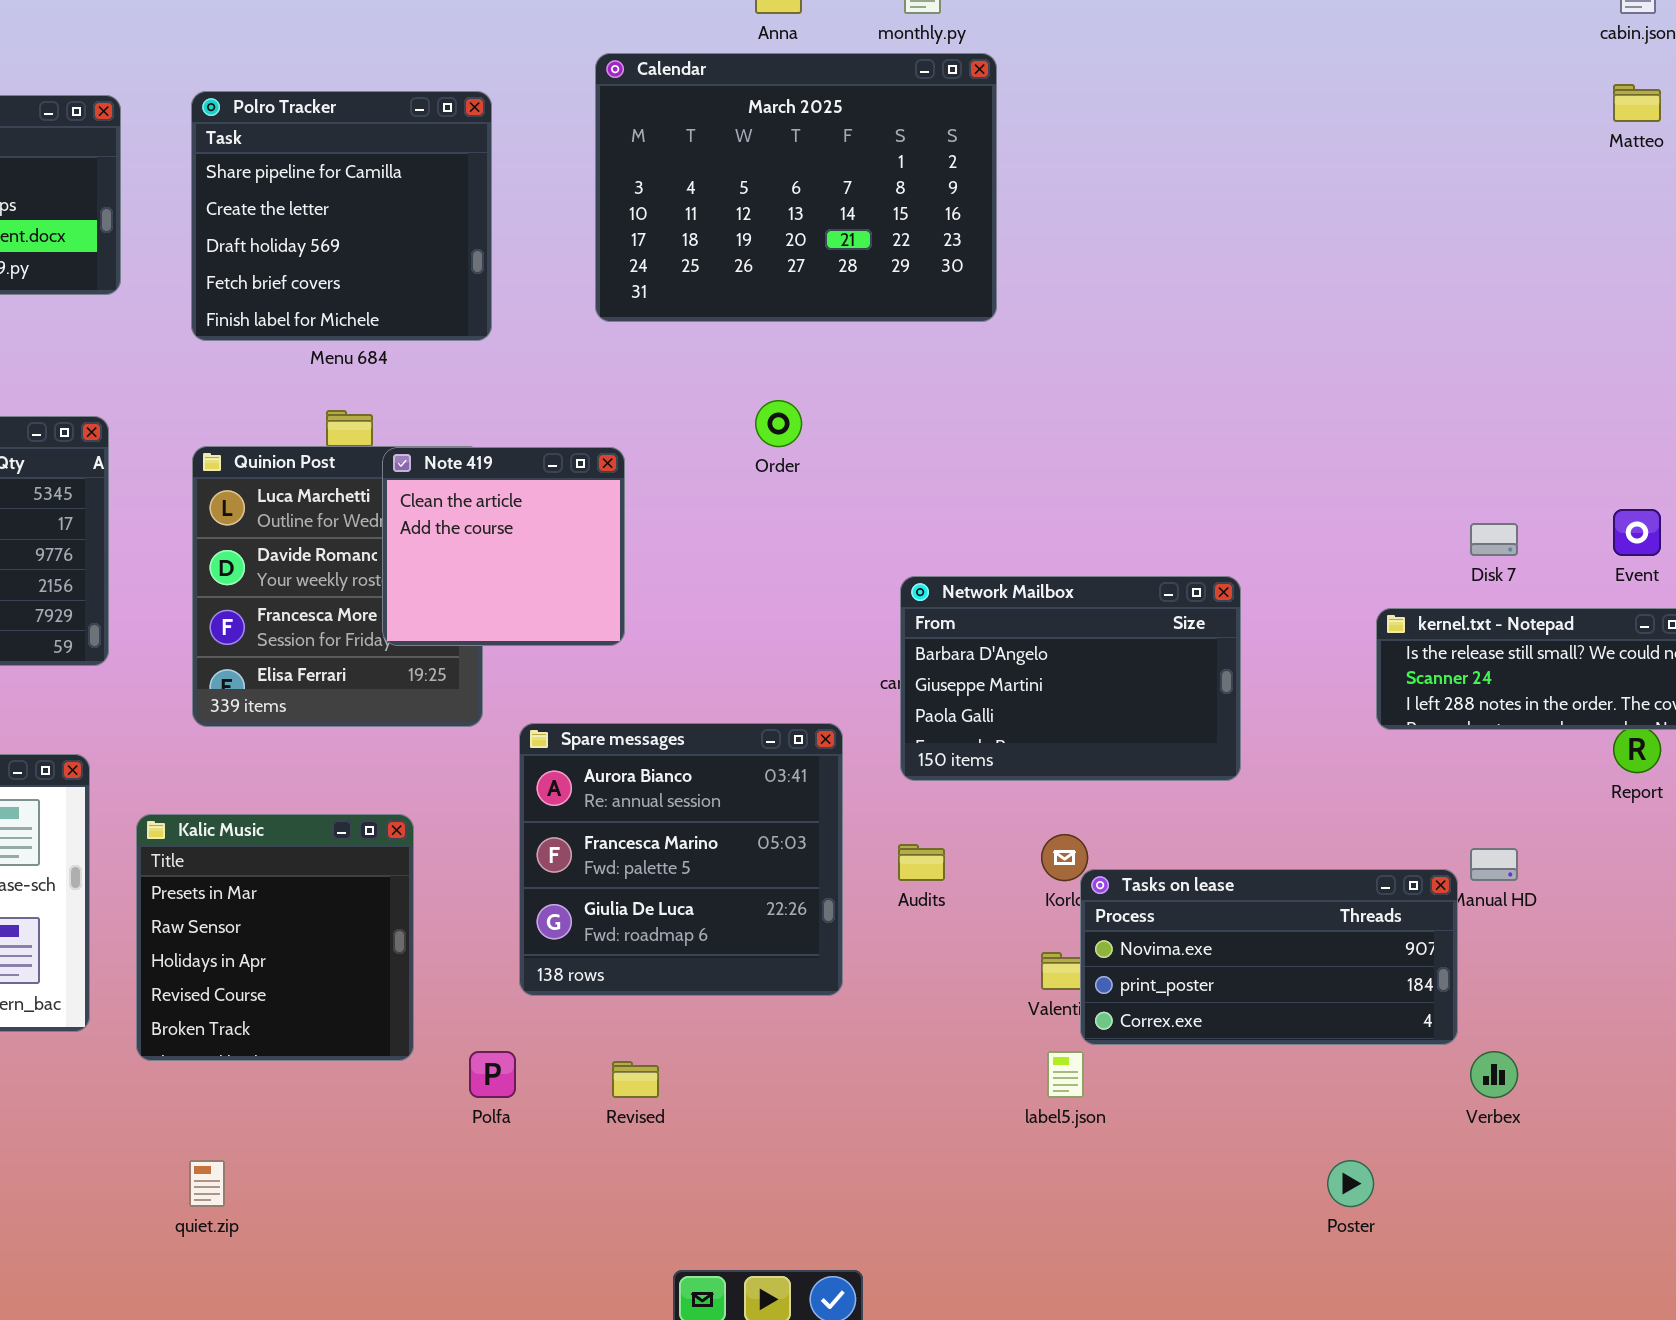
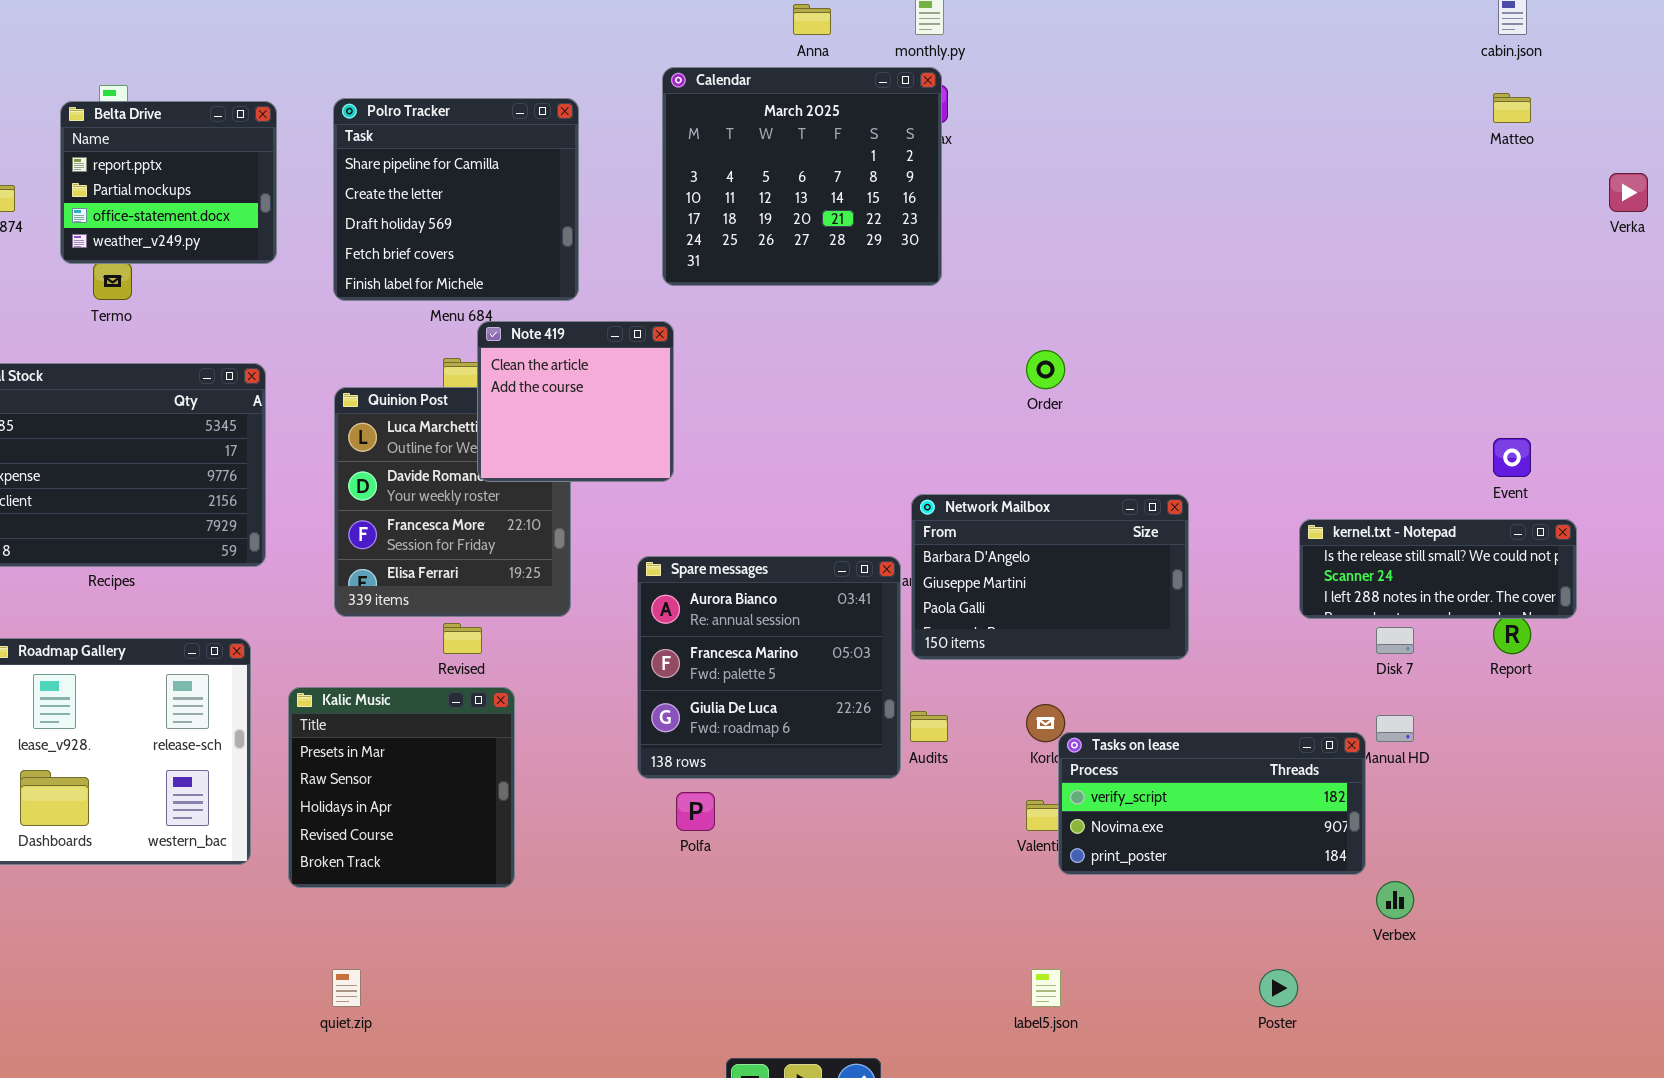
Calendar: [595,53,997,322] -> [662,67,942,286], resized
Order: [755,400,802,447] -> [1026,350,1065,389], moved
Note 419: [382,447,625,646] -> [477,321,674,482], moved
Disk 7: [1470,523,1518,556] -> [1376,627,1414,654], moved
Spare messages: [519,723,843,996] -> [637,556,901,779], moved
Tasks on lease: [1080,869,1458,1045] -> [1058,732,1366,875], scrolled up 1 row
Polfa: [469,1051,516,1098] -> [676,792,715,831], moved
label5.json: [1047,1051,1084,1098] -> [1031,969,1061,1007], moved
Revised: [612,1061,659,1098] -> [443,623,482,654], moved

